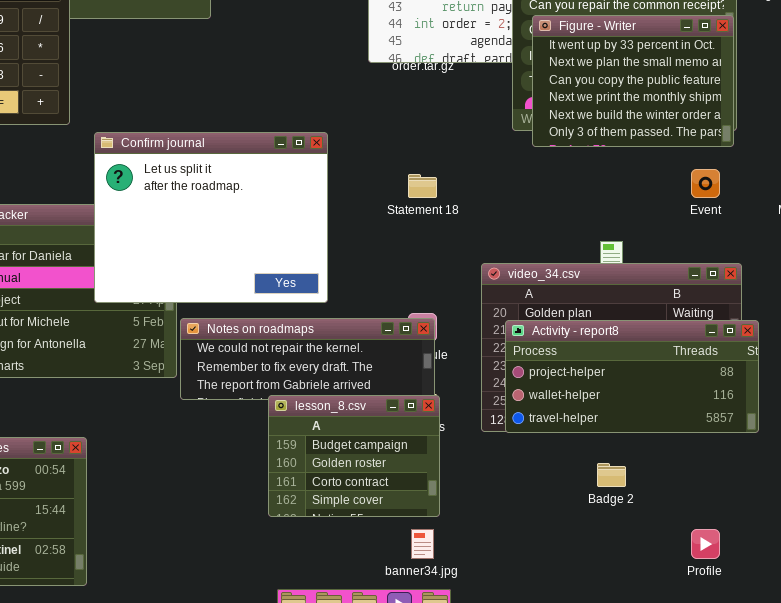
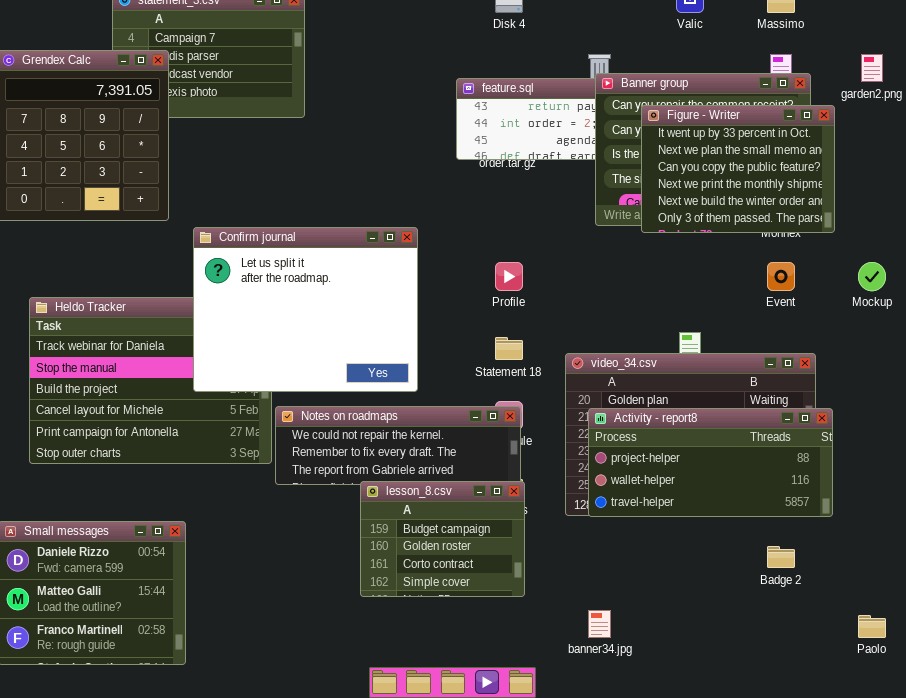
Figure - Writer: [532,15,734,147] -> [641,105,835,233], moved
Statement 18: [408,174,437,198] -> [495,337,523,360], moved
Badge 2: [597,463,626,487] -> [767,546,795,568], moved
banner34.jpg: [411,529,434,559] -> [588,610,611,638], moved
Profile: [691,529,720,559] -> [495,262,523,291], moved

